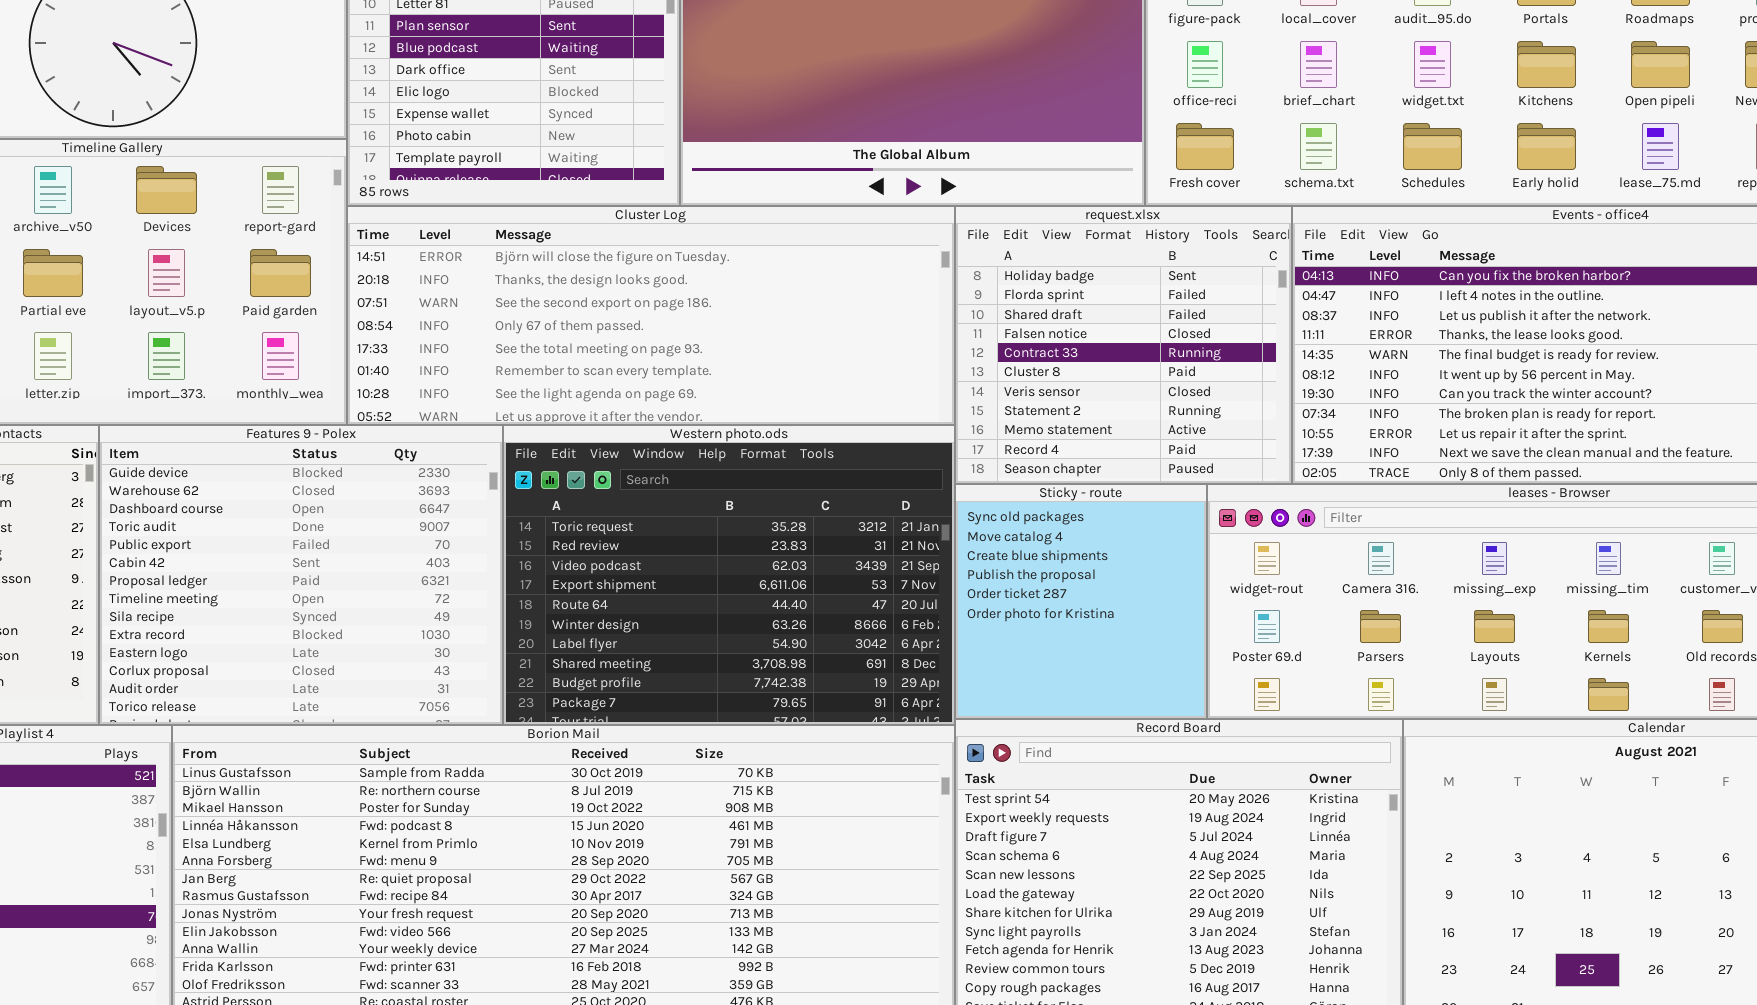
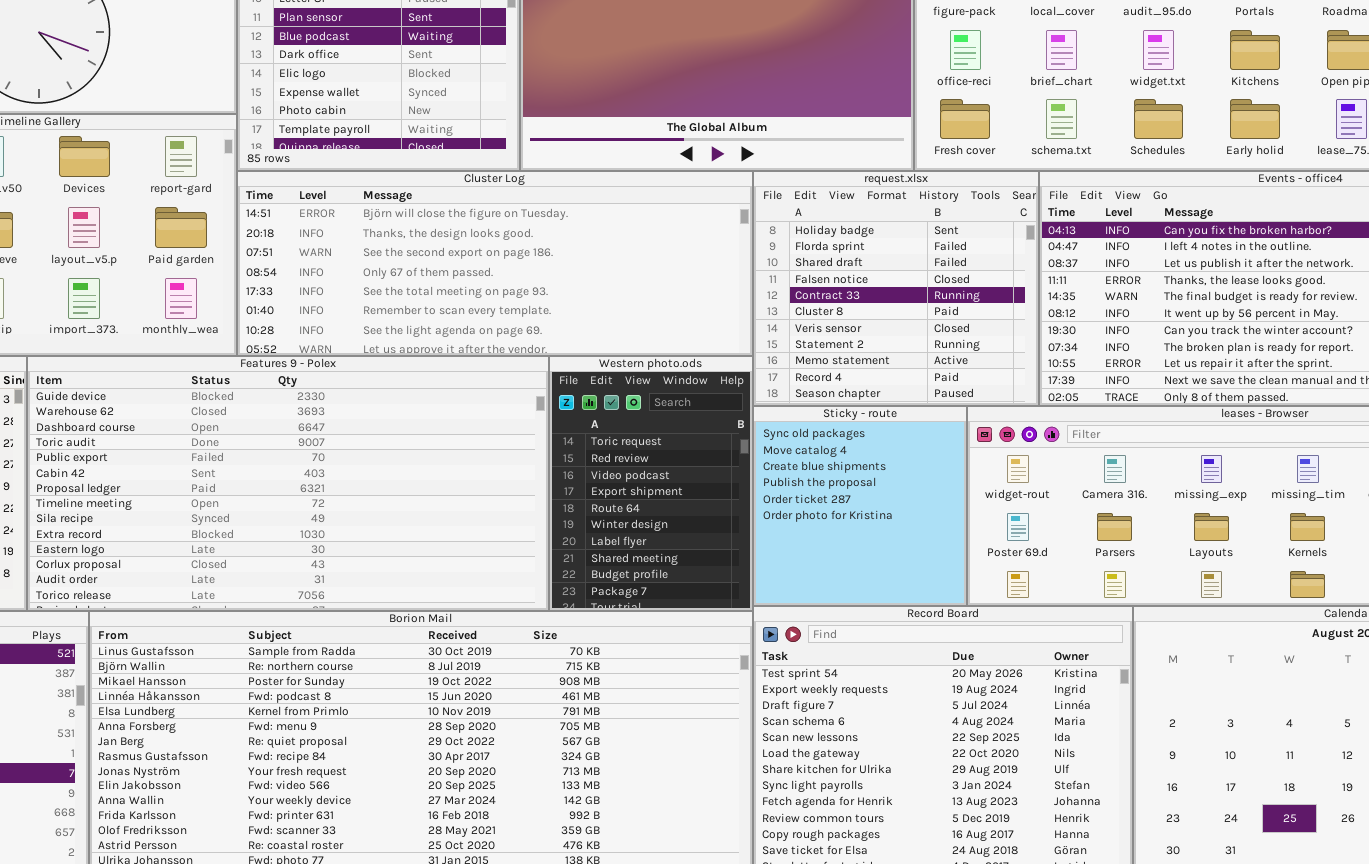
Features 9 - Polex: [99,425,503,725] -> [27,356,549,611], resized
Western photo.ods: [503,425,955,725] -> [549,356,753,611], resized

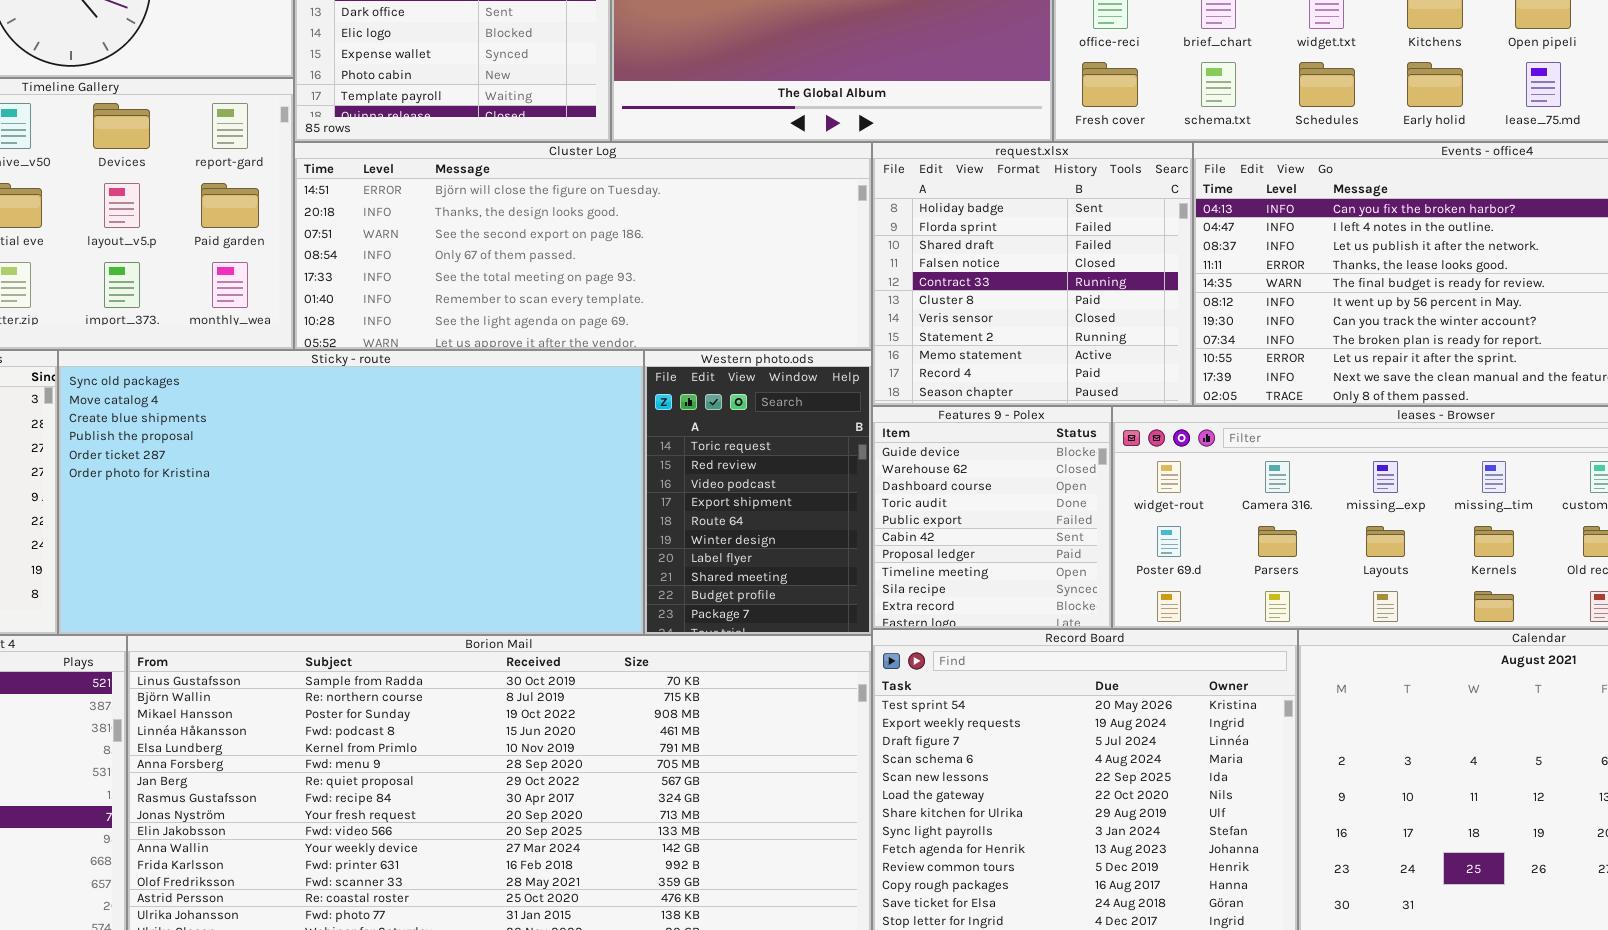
Features 9 - Polex: [27,356,549,611] -> [872,406,1112,629], moved, resized
Sticky - route: [753,406,967,606] -> [58,350,644,635], moved, resized

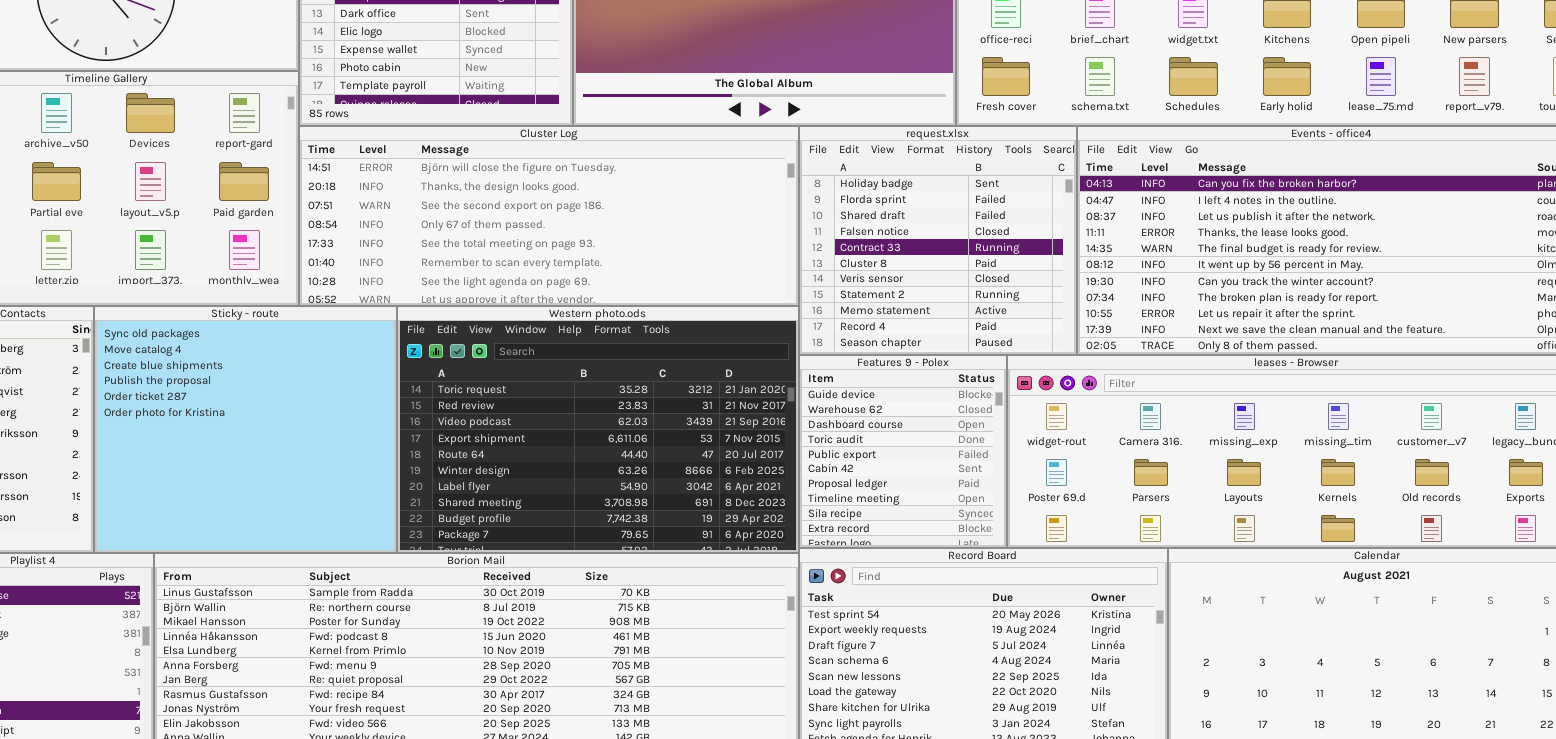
Sticky - route: [58,350,644,635] -> [94,306,397,553], resized
Western photo.ods: [644,350,872,635] -> [397,306,799,553], resized

